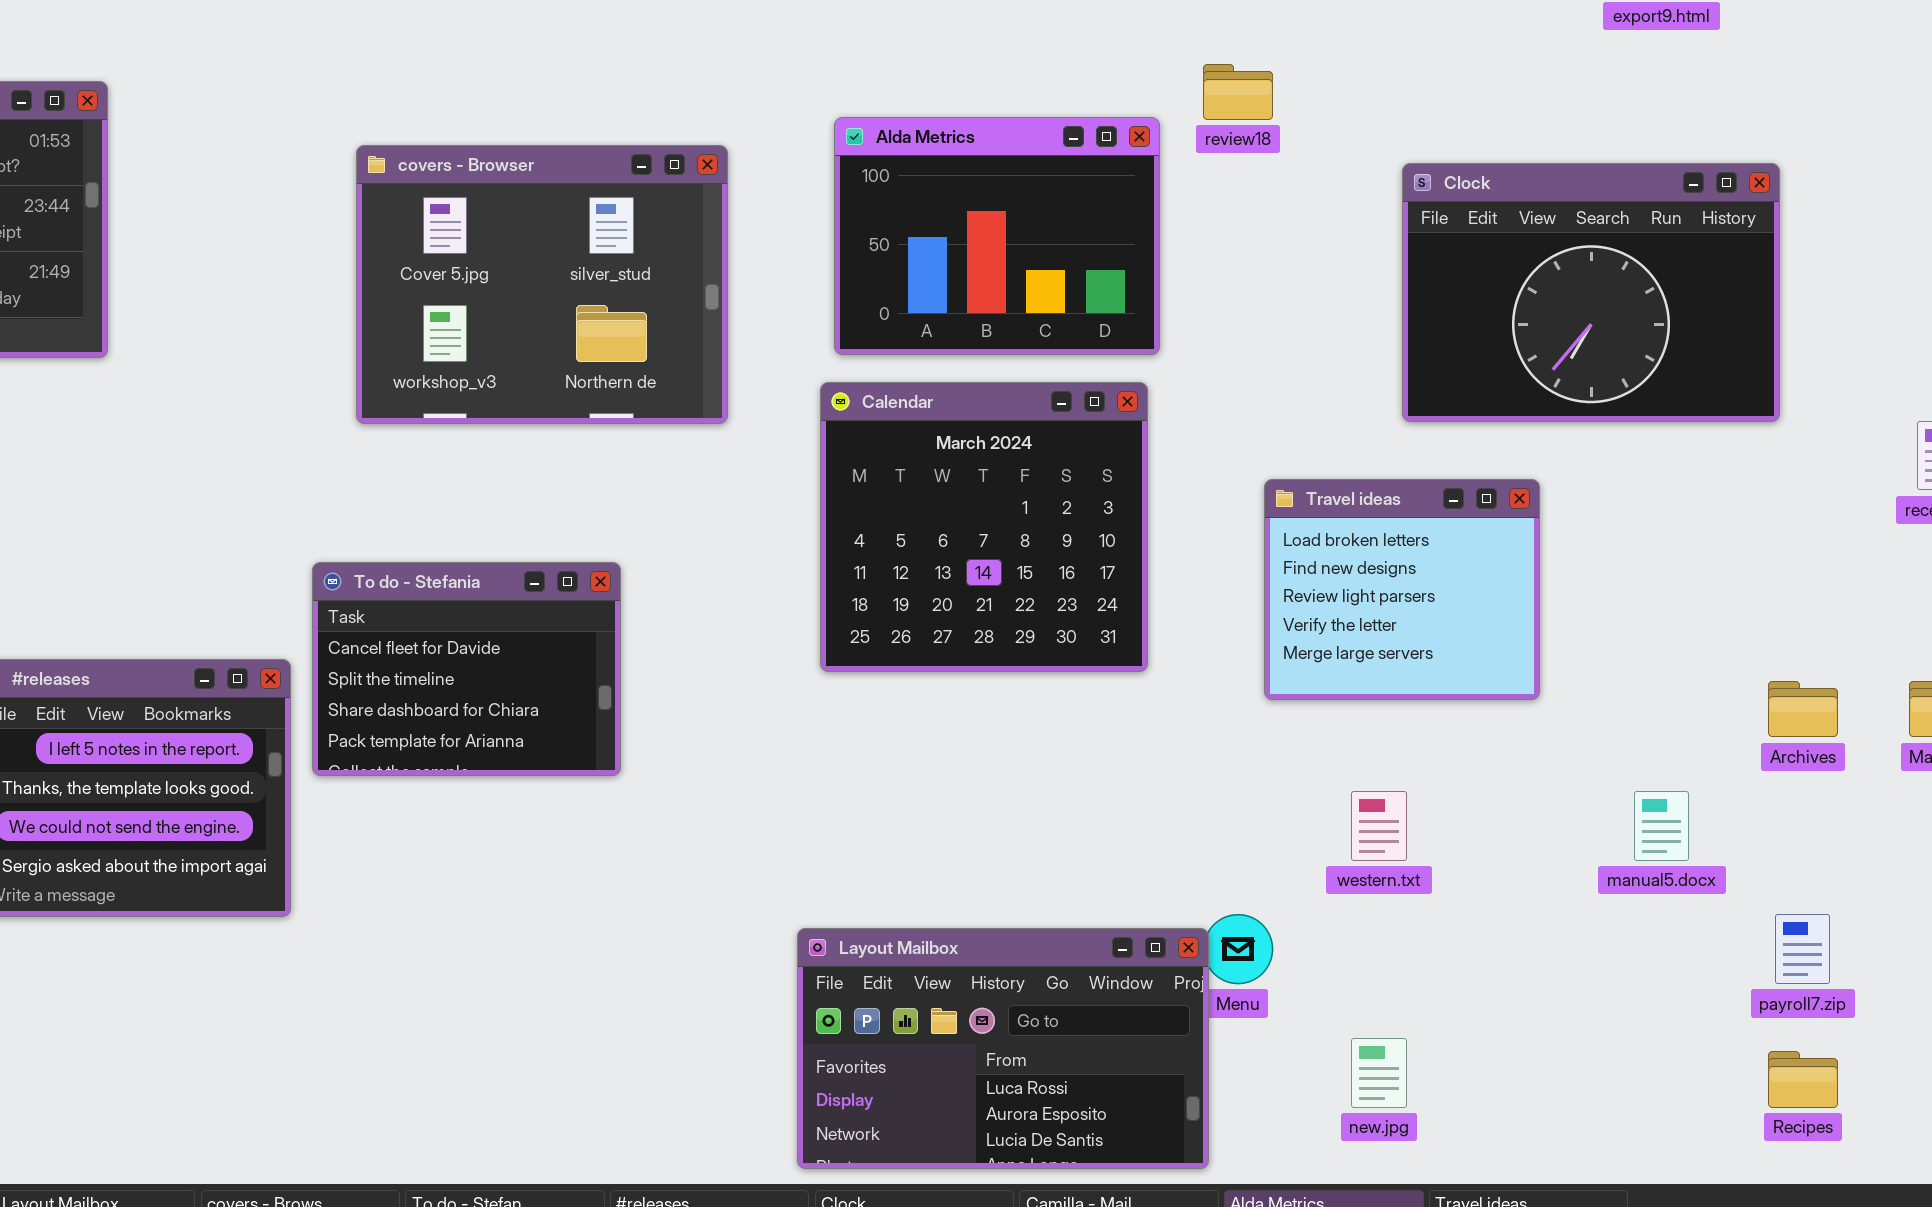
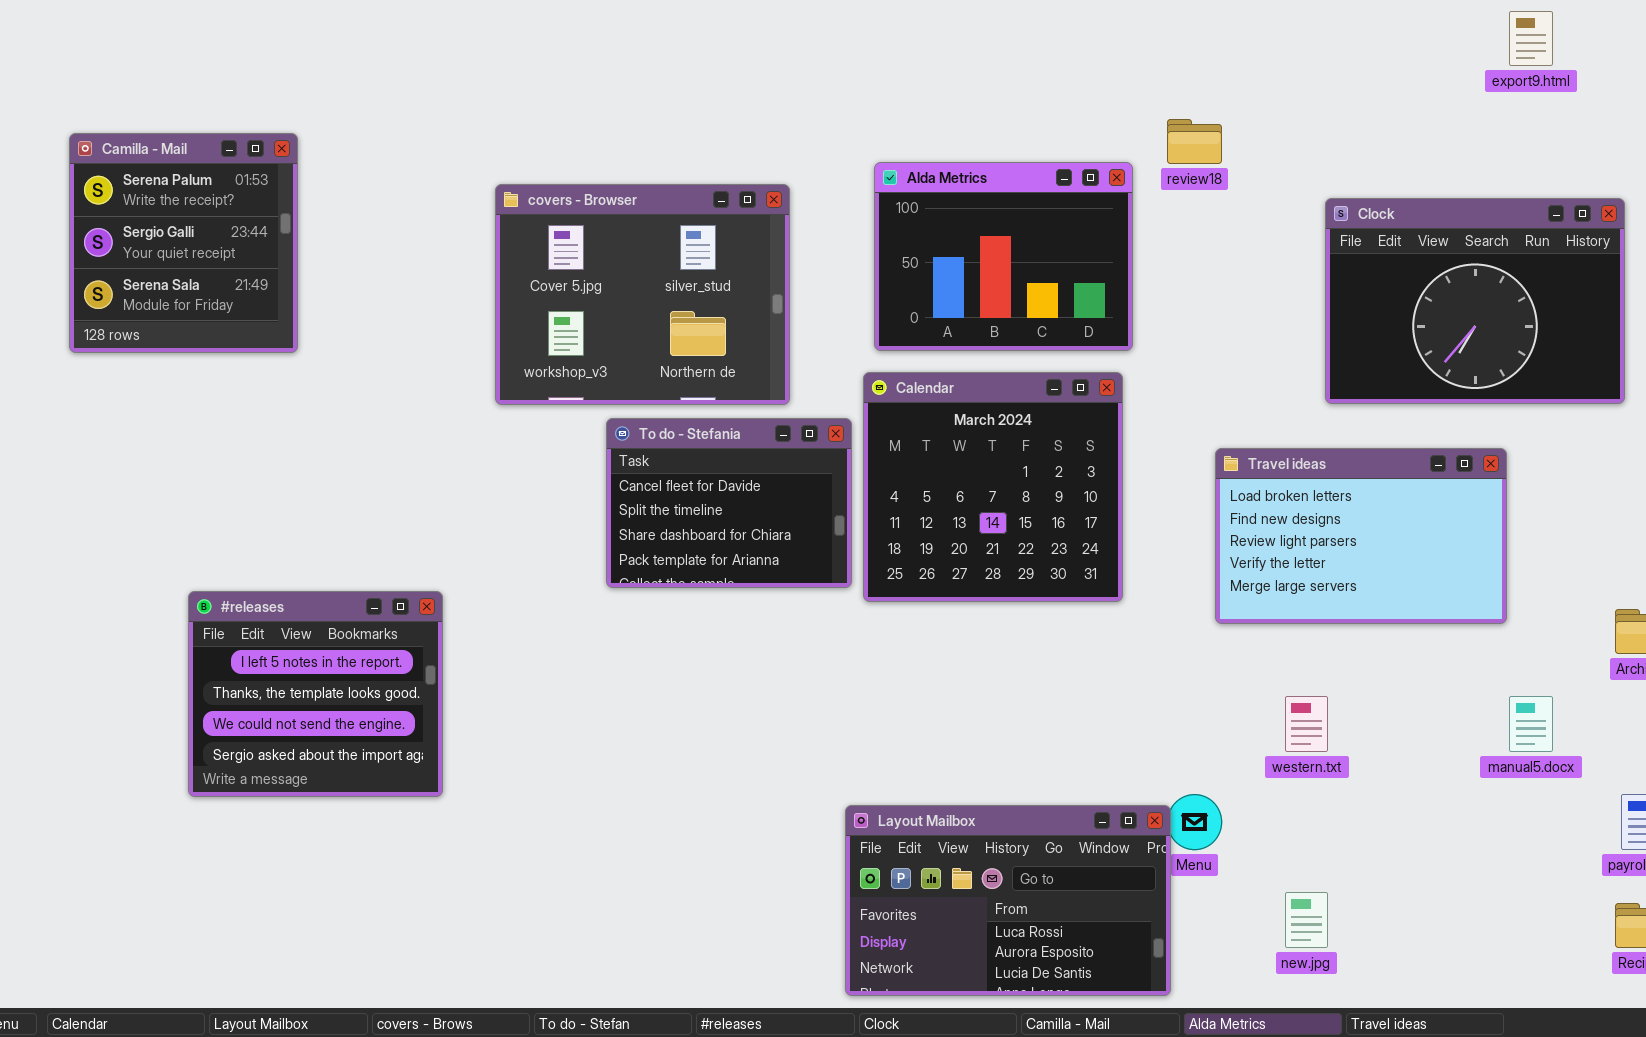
Travel ideas: [1264,479,1540,700] -> [1215,448,1507,624], resized
To do - Stefania: [312,562,621,776] -> [606,418,852,588], moved

